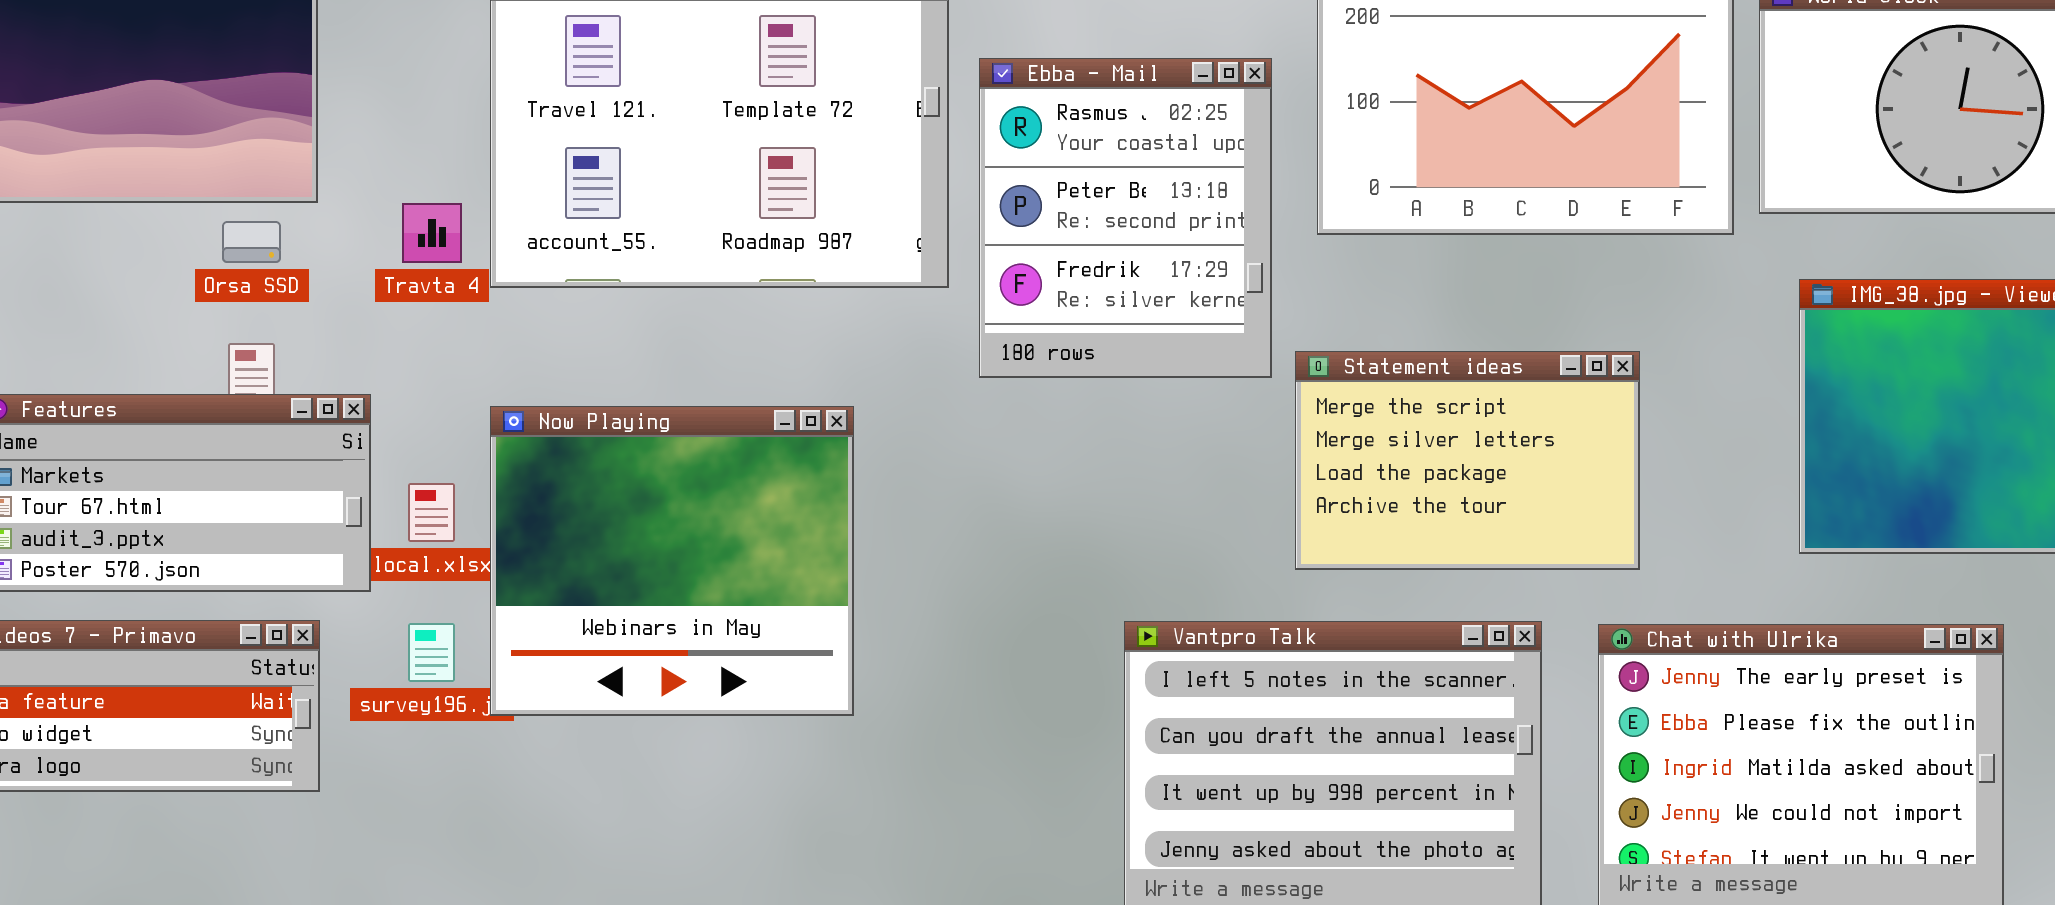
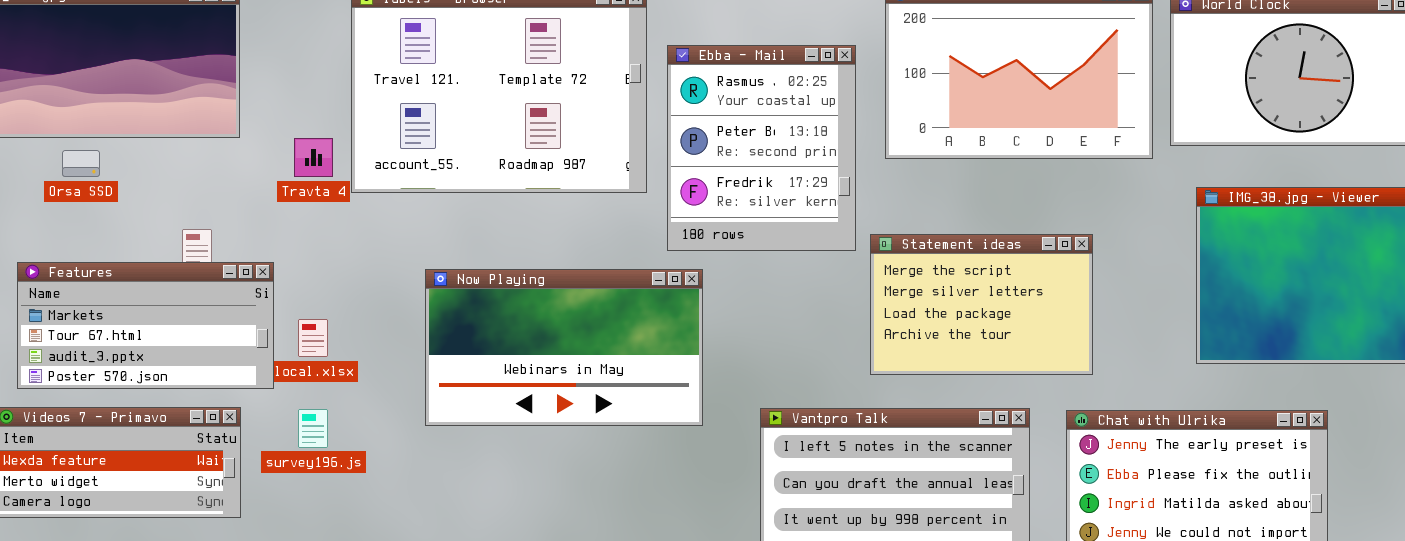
Orsa SSD: [222,221,281,263] -> [62,150,100,177], moved
Now Playing: [490,406,854,716] -> [425,269,703,426], moved, resized

